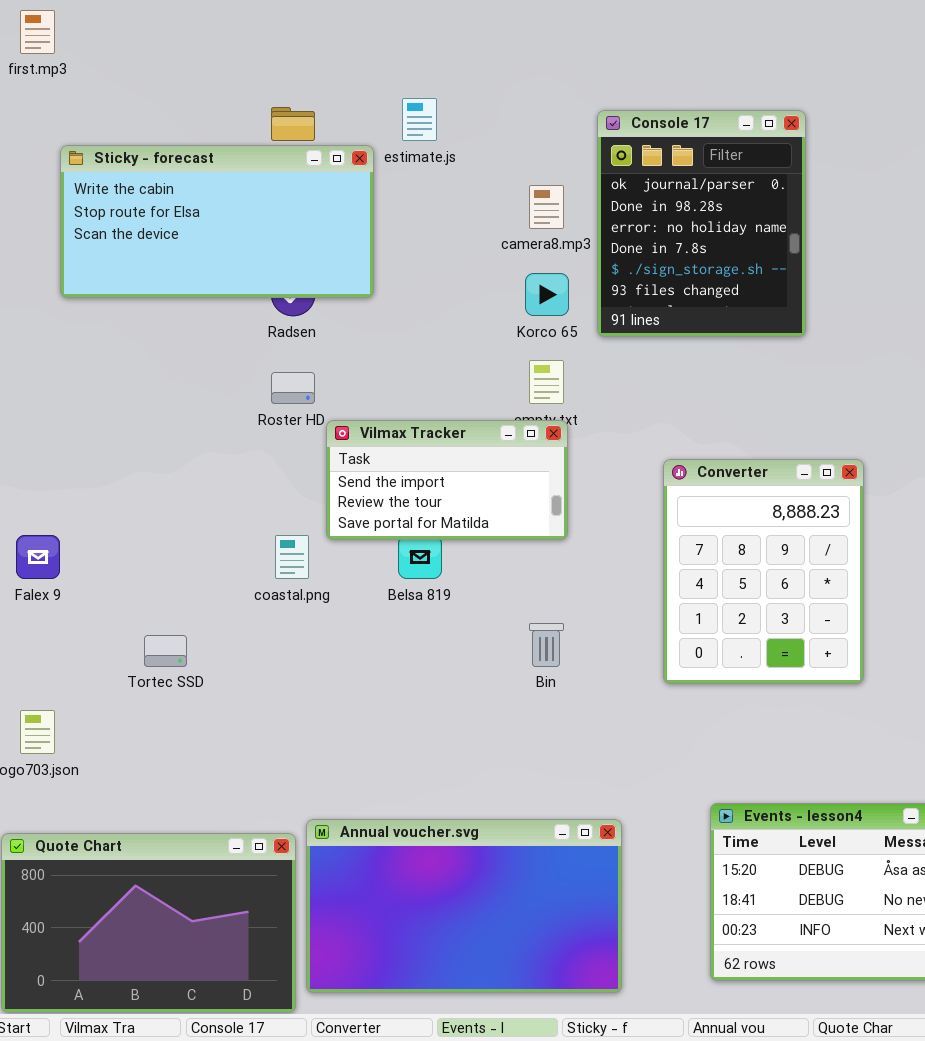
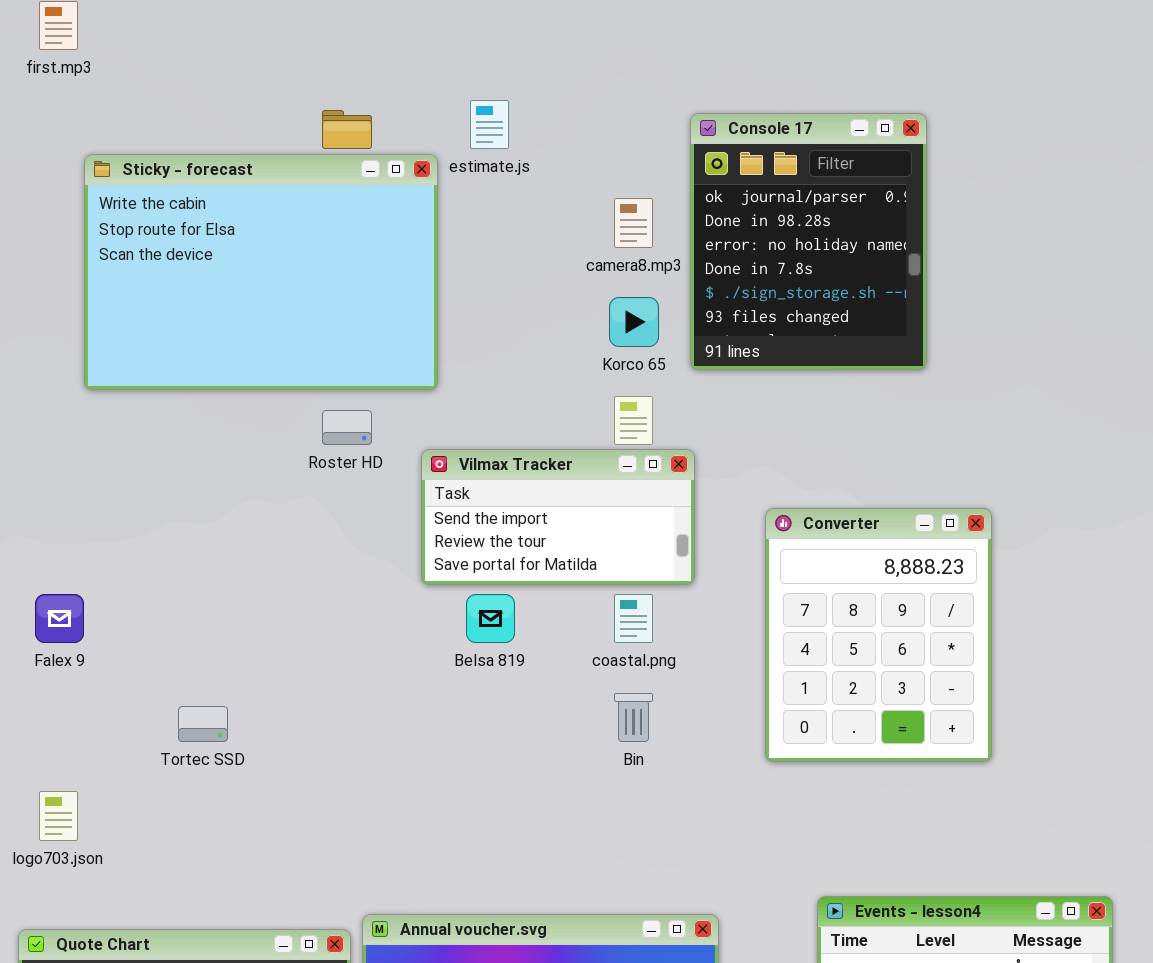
Sticky - forecast: [60,145,374,298] -> [84,154,438,390], resized
Vilmax Tracker: [326,420,568,540] -> [421,449,695,585], moved
coastal.png: [275,535,309,579] -> [614,594,653,643], moved

